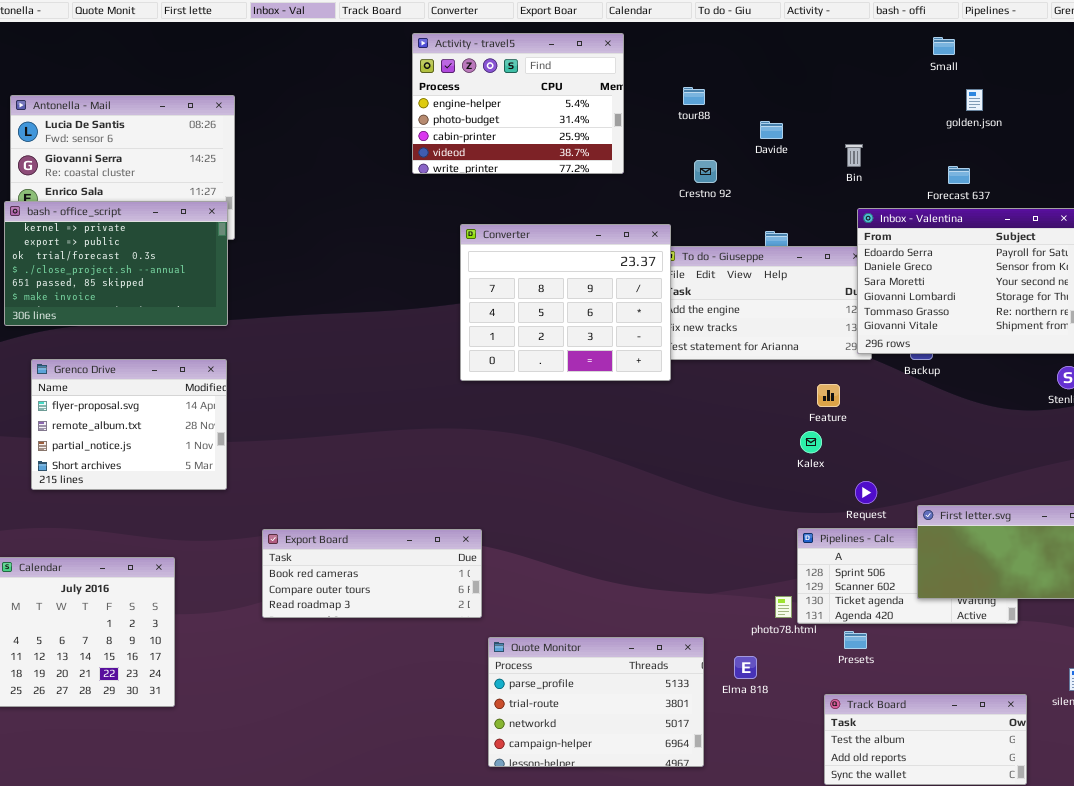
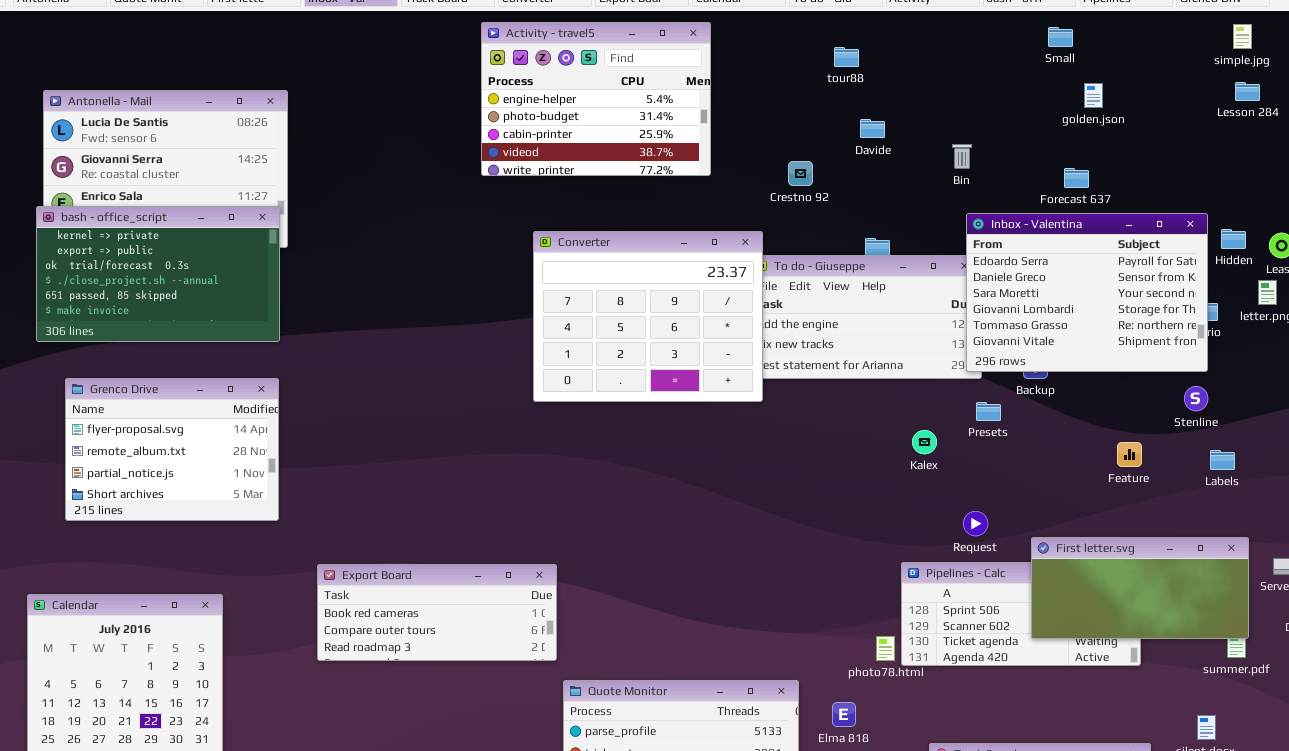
tour88: [683,87,705,105] -> [834,47,859,67], moved
Feature: [817,384,840,407] -> [1117,442,1142,467], moved
Kalex: [800,431,822,453] -> [912,430,937,454], moved
Presets: [844,631,867,649] -> [976,402,1001,421], moved

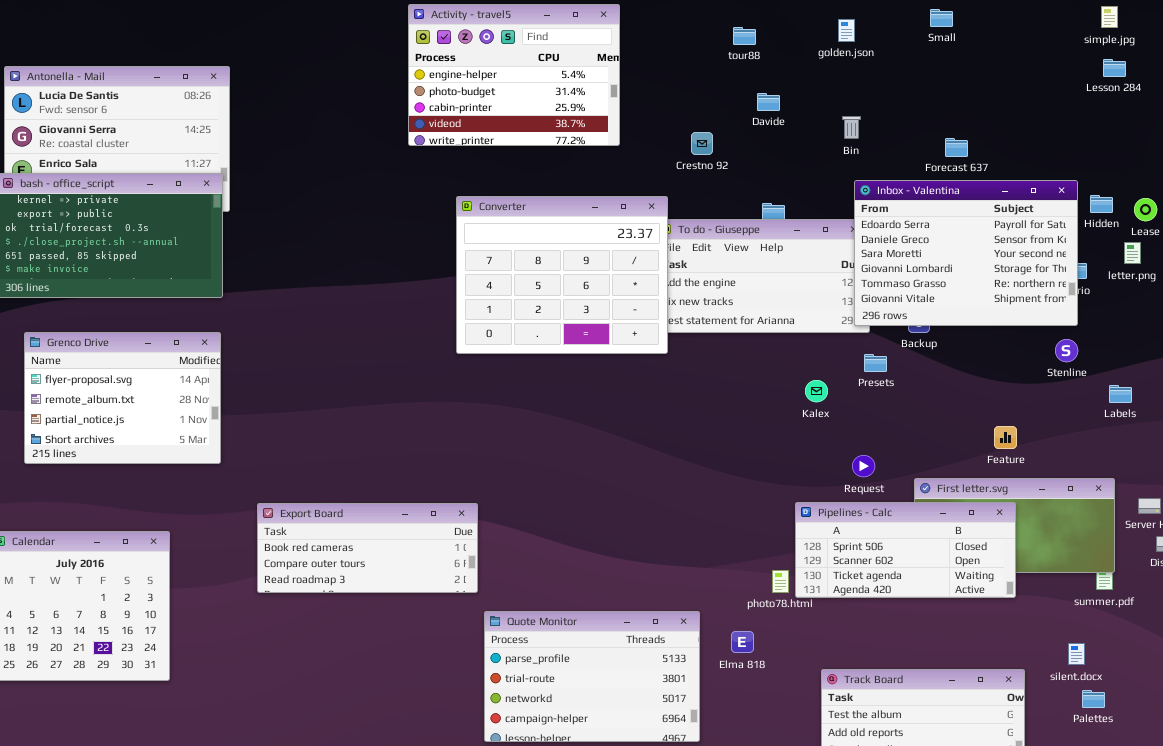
golden.json: [1084,83,1103,108] -> [838,19,855,42], moved
Feature: [1117,442,1142,467] -> [994,426,1017,449], moved
Labels: [1210,450,1235,470] -> [1109,385,1132,403], moved
Pipelines - Calc: [901,562,1141,666] -> [795,502,1016,598], raised

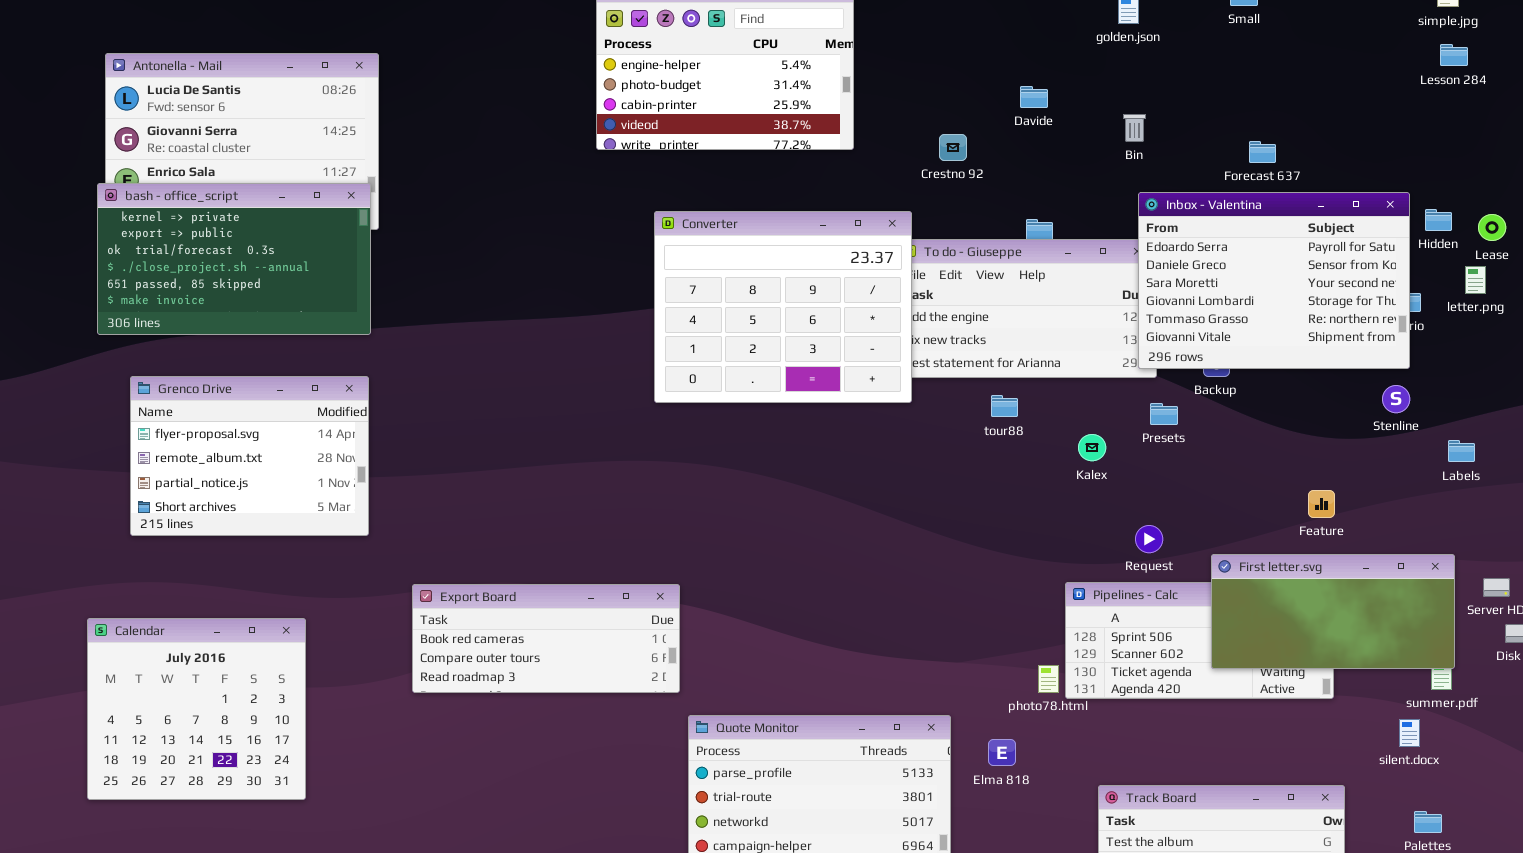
tour88: [733,27,756,45] -> [991,395,1018,417], moved
First letter.svg: [914,478,1115,573] -> [1211,554,1455,669], raised
silent.docx: [1068,643,1085,665] -> [1399,719,1420,747], moved

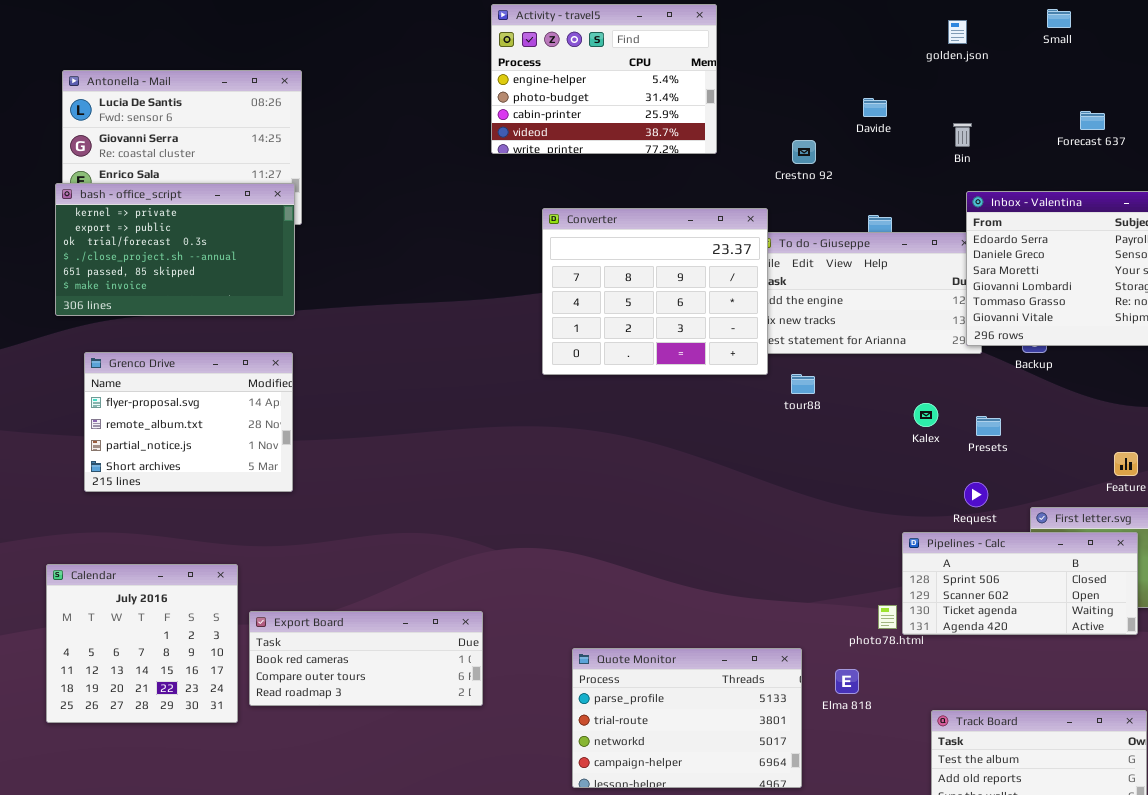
Forecast 637: [1249,141,1276,163] -> [1080,111,1105,130], moved
tour88: [991,395,1018,417] -> [791,374,815,394], moved
Presets: [1150,403,1178,425] -> [976,416,1001,436], moved
Pipelines - Calc: [1065,582,1334,699] -> [902,532,1138,635], raised
Export Board: [412,584,680,693] -> [249,611,483,706], moved

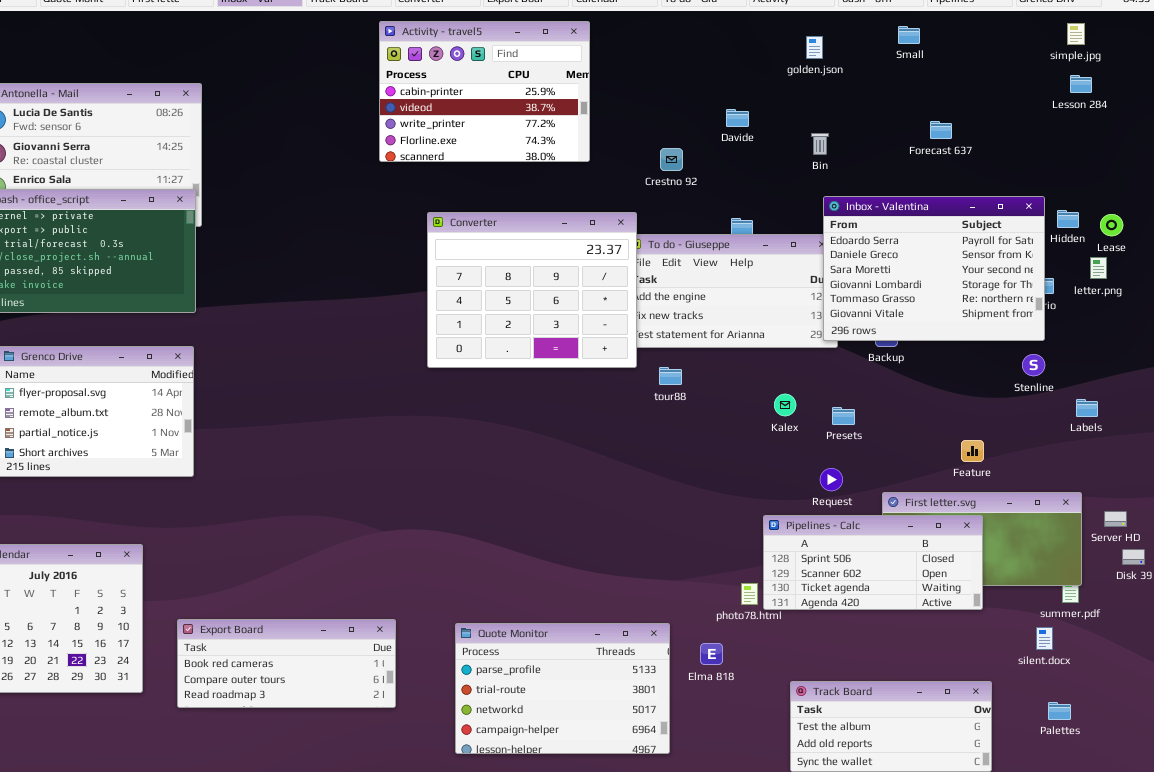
Activity - travel5: [491,4,717,154] -> [379,21,590,162], scrolled down 2 rows
Export Board: [249,611,483,706] -> [177,619,396,708], moved

